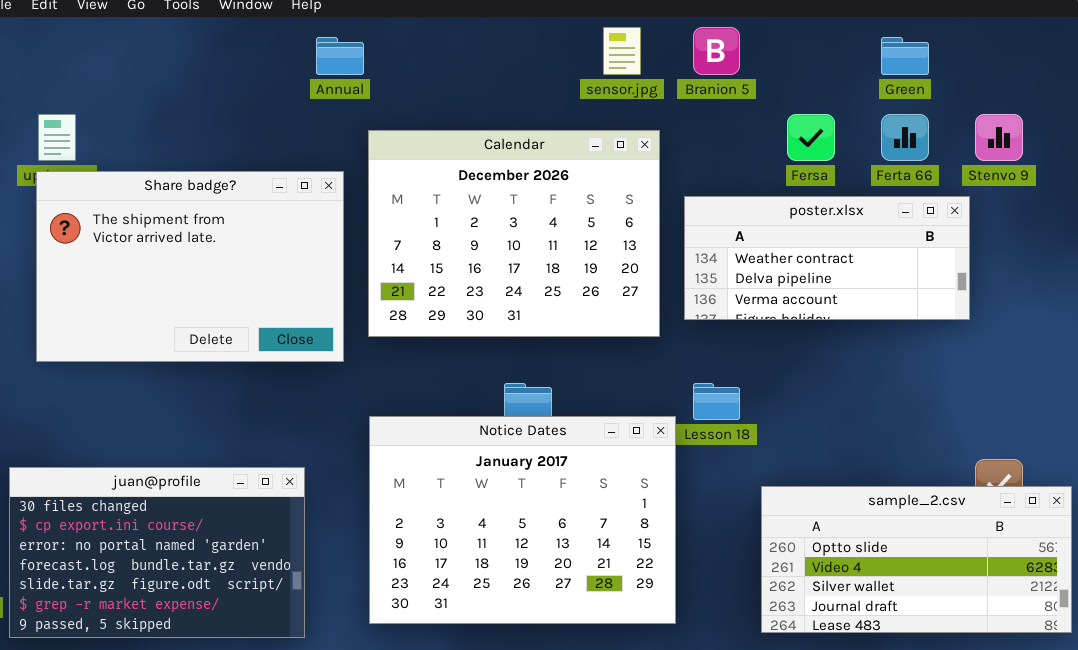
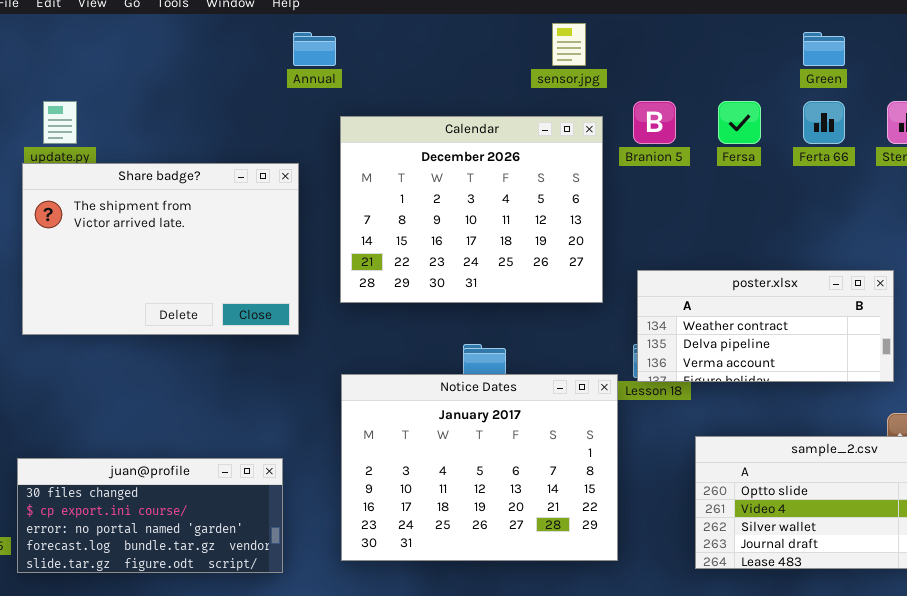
Branion 5: [693,27,740,75] -> [633,101,676,144], moved
Share badge?: [36,171,344,362] -> [22,163,299,335], moved
poster.xlsx: [684,196,970,320] -> [637,270,894,382], moved
juan@profile: [9,467,305,638] -> [17,458,283,573], resized

